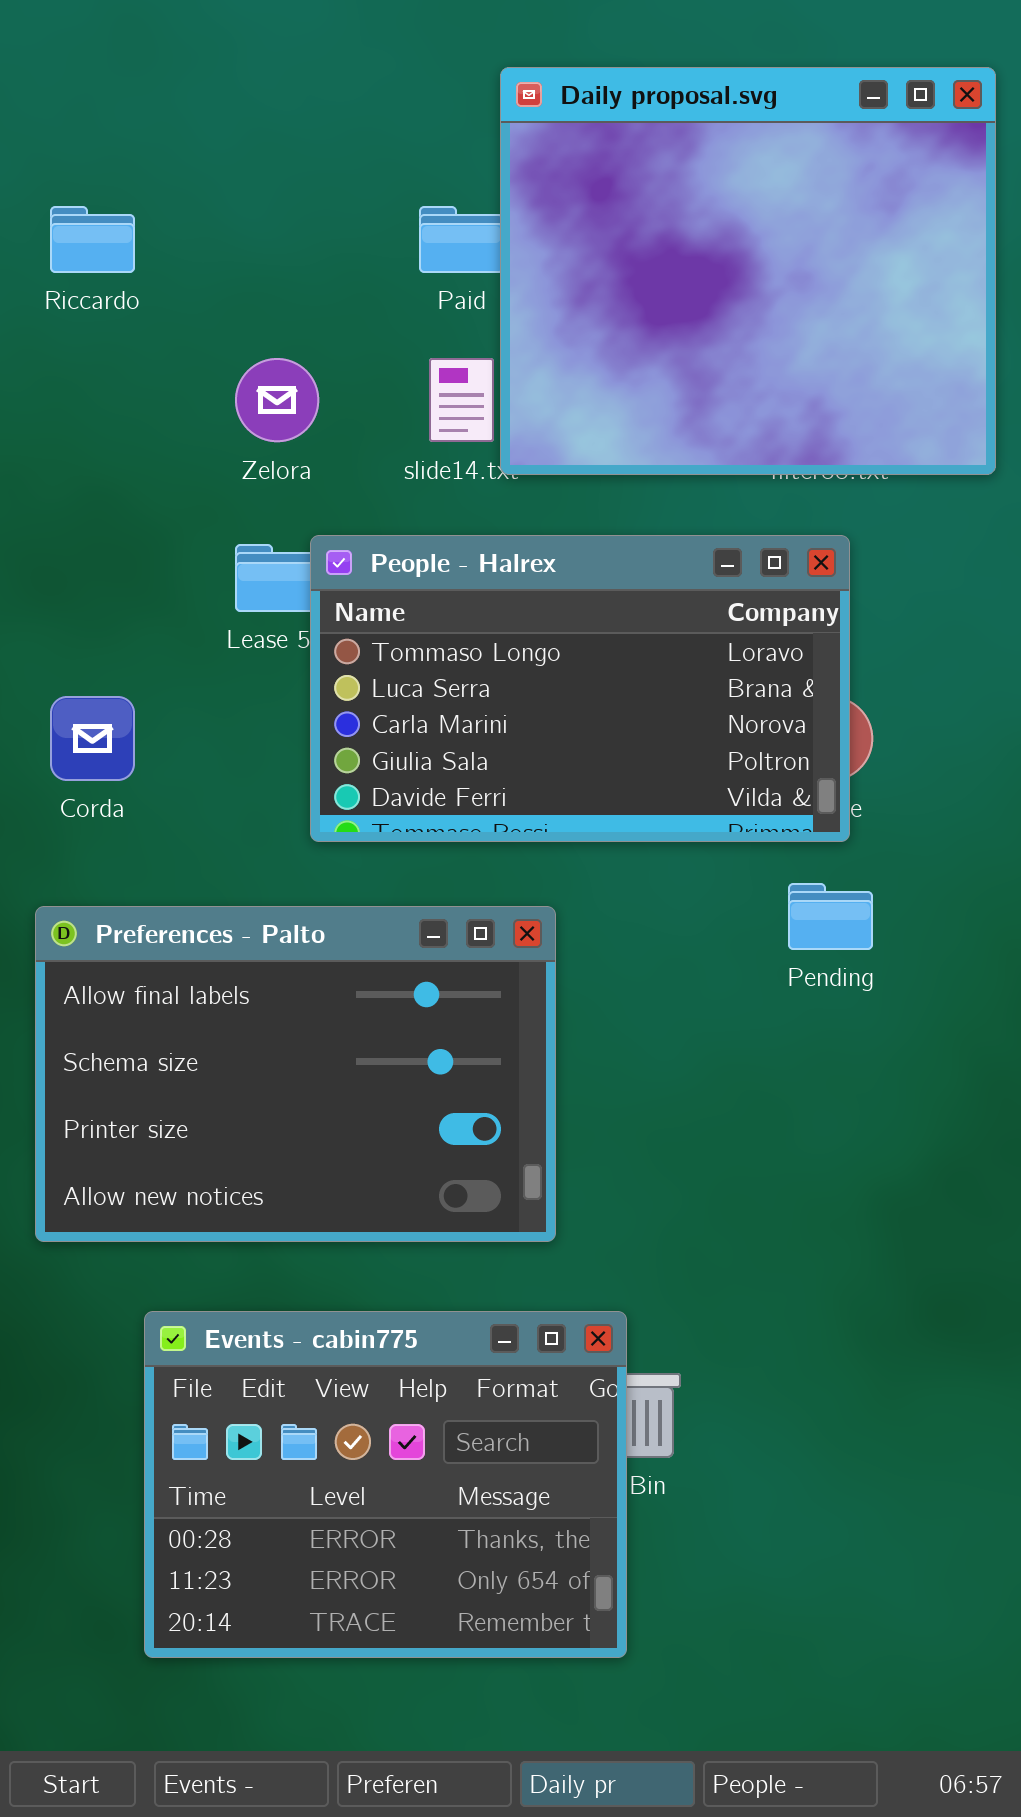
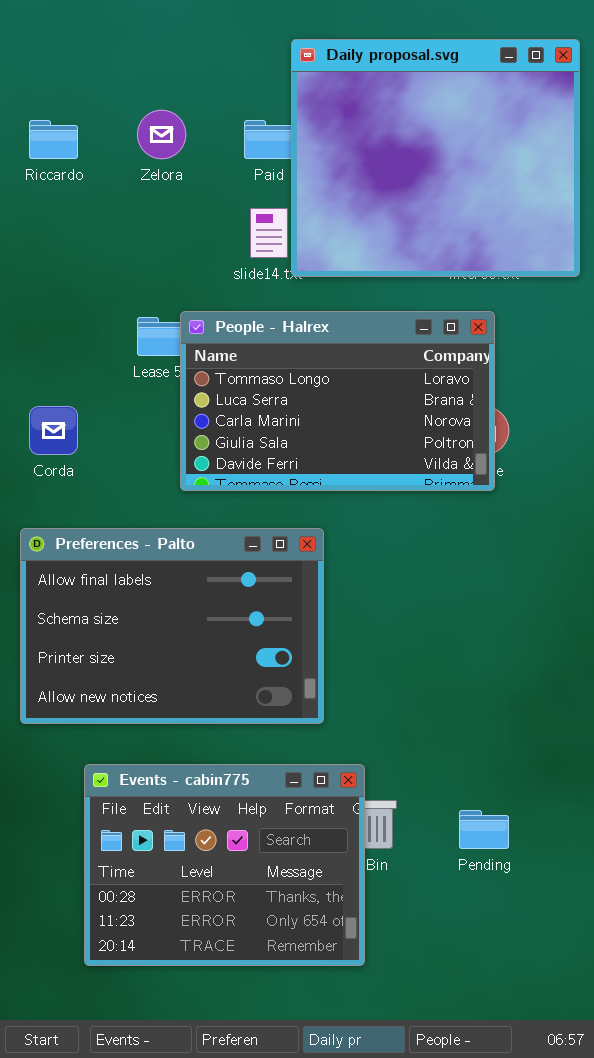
Zelora: [235,358,319,442] -> [137,110,186,159], moved
Pending: [788,883,873,950] -> [459,810,509,849], moved

